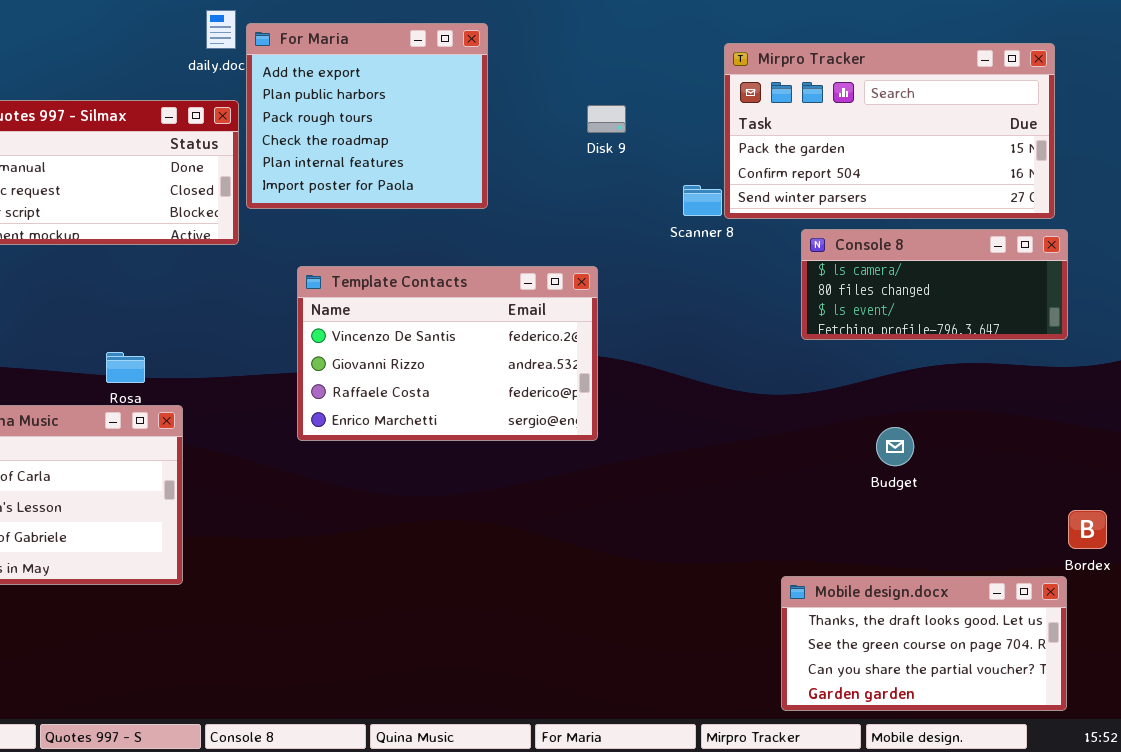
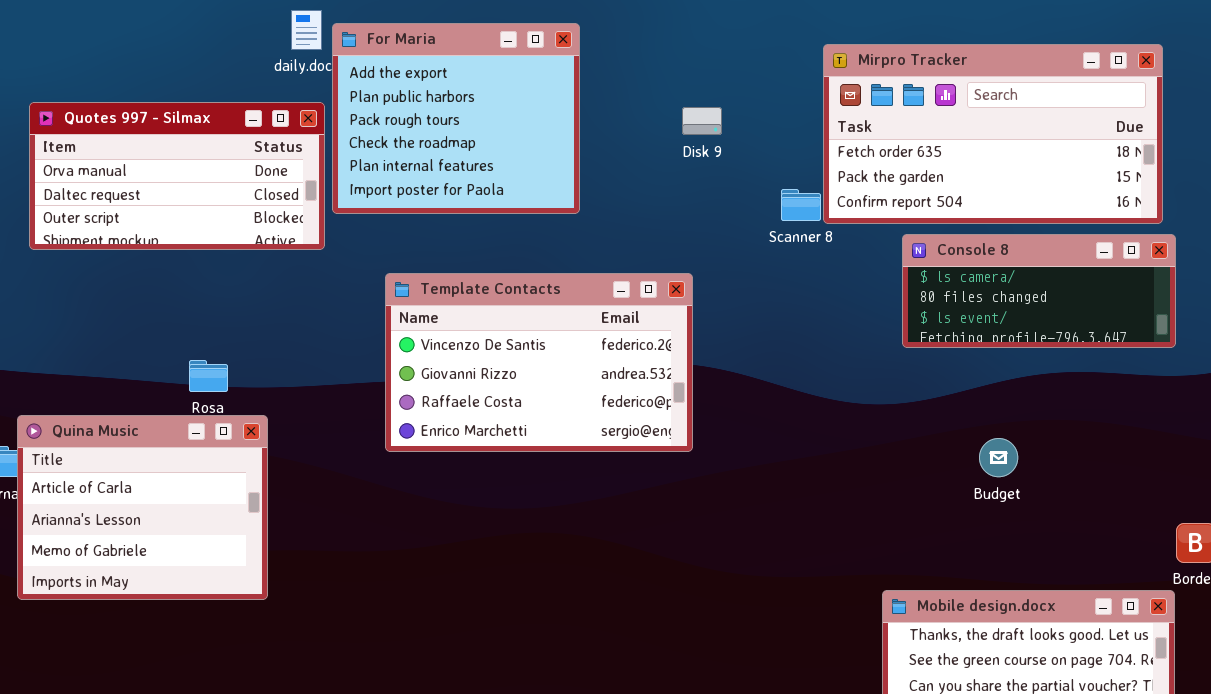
Mirpro Tracker: [724,43,1055,219] -> [823,44,1163,224], scrolled up 1 row

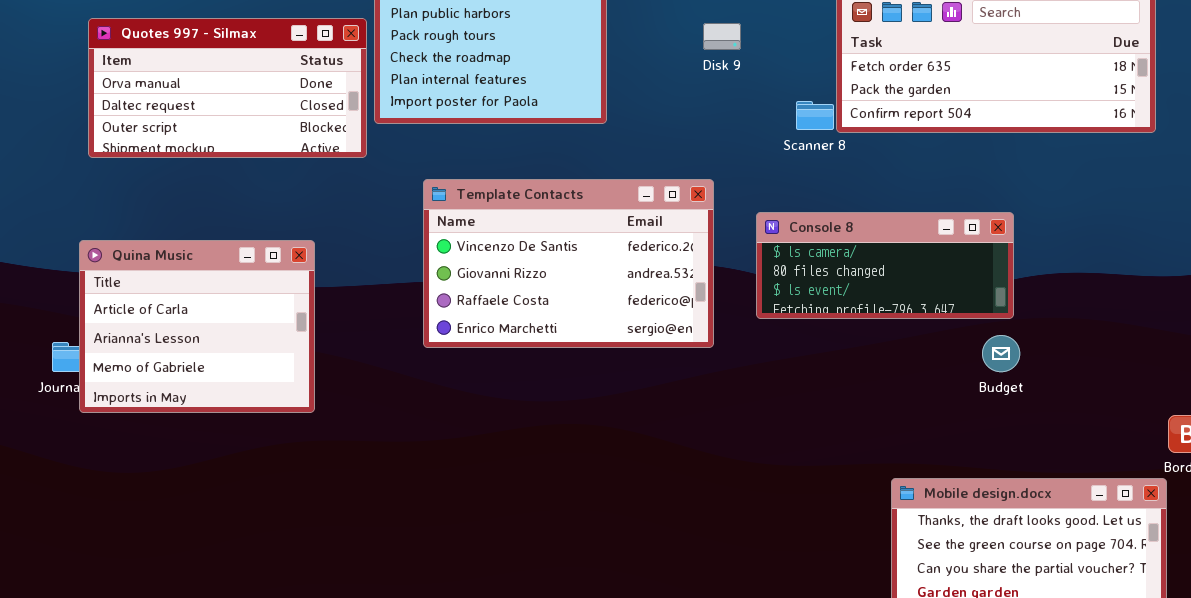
Console 8: [902,234,1176,348] -> [756,212,1014,319], moved
Quina Music: [17,415,268,600] -> [79,240,315,413], moved

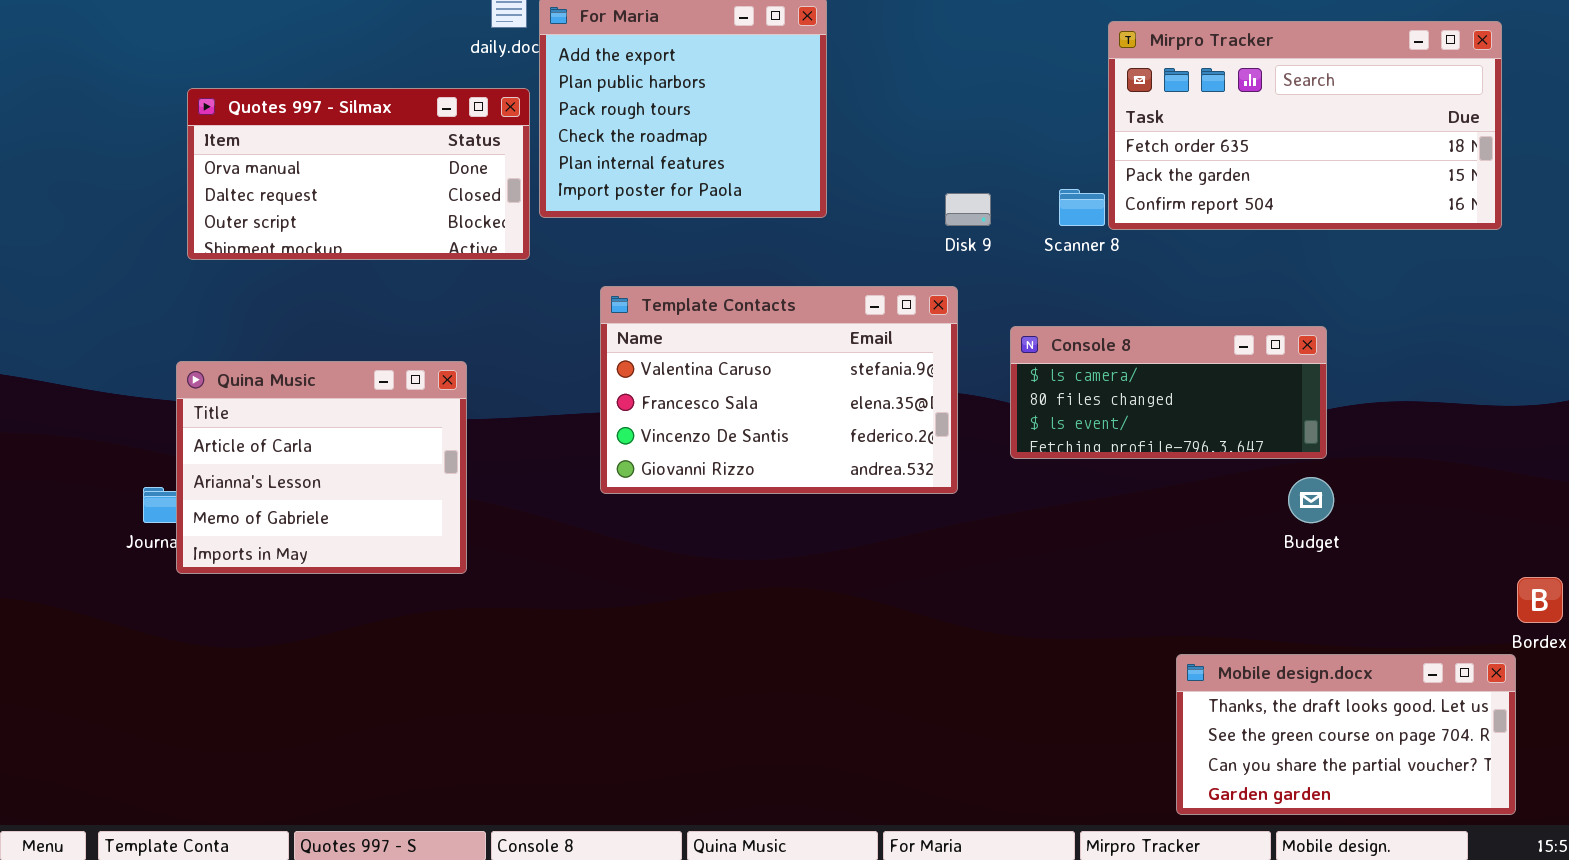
Disk 9: [703,23,741,50] -> [945,193,991,226], moved
Template Contacts: [423,179,714,348] -> [600,286,958,494], scrolled up 2 rows

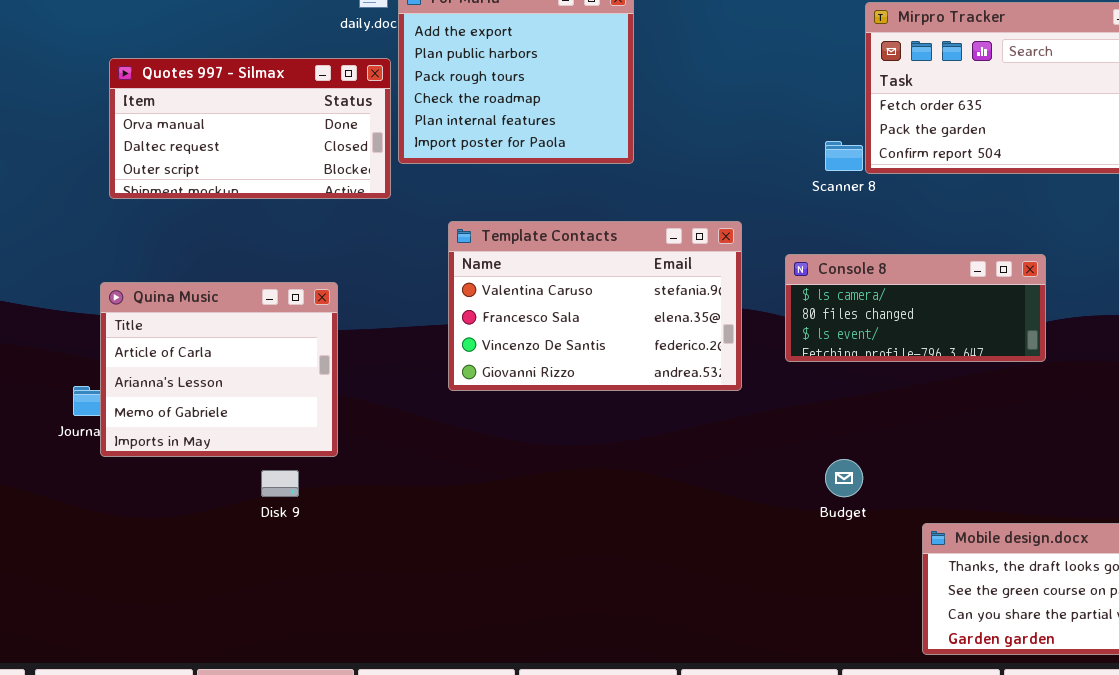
Disk 9: [945,193,991,226] -> [261,470,299,497], moved
Budget: [1288,477,1334,523] -> [825,459,863,497], moved

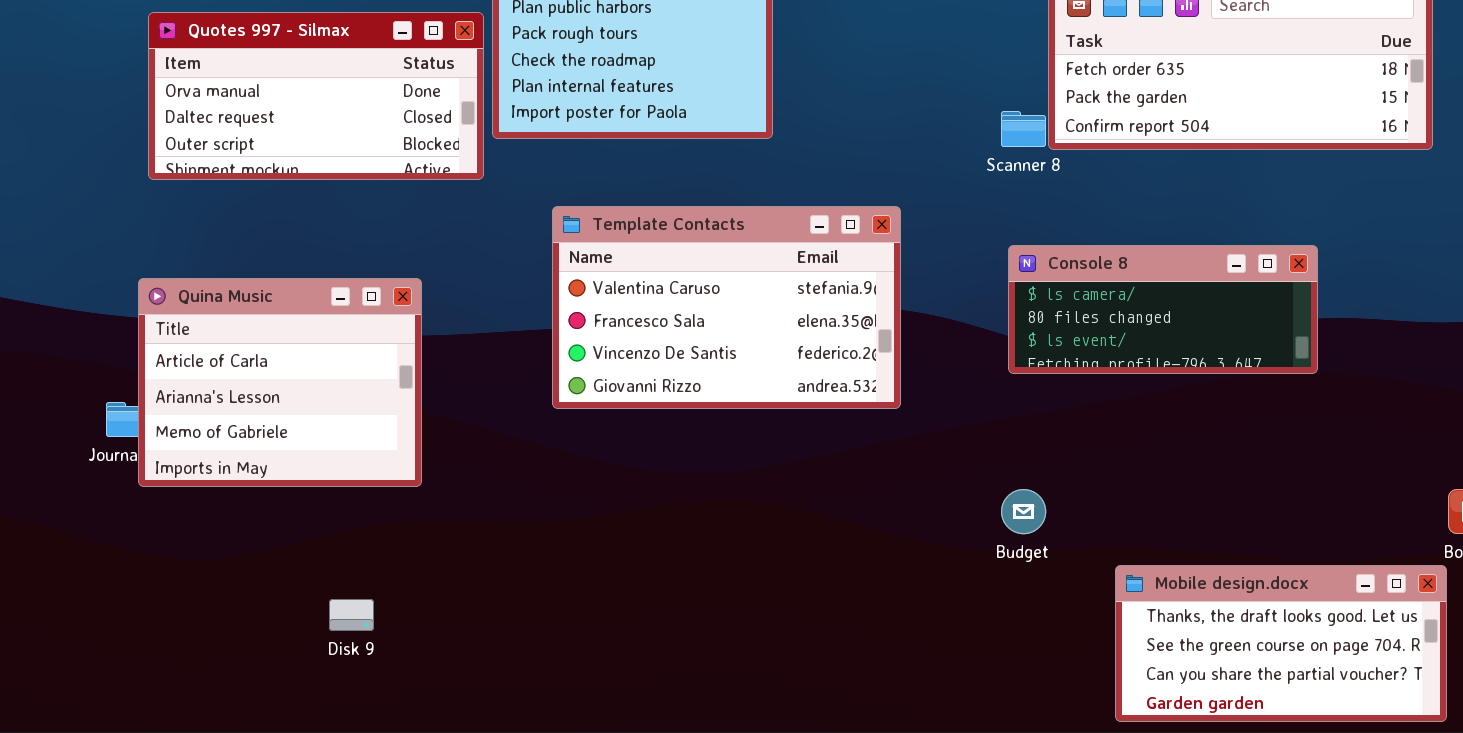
Console 8: [785,254,1046,362] -> [1008,245,1318,374], moved
Disk 9: [261,470,299,497] -> [329,599,374,631], moved

